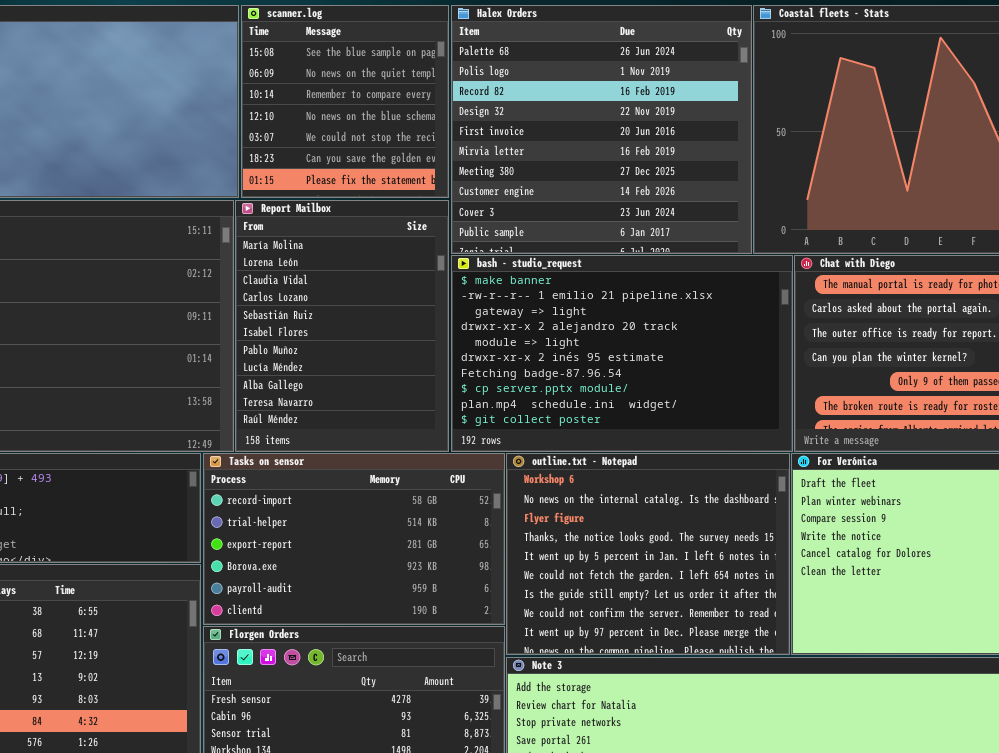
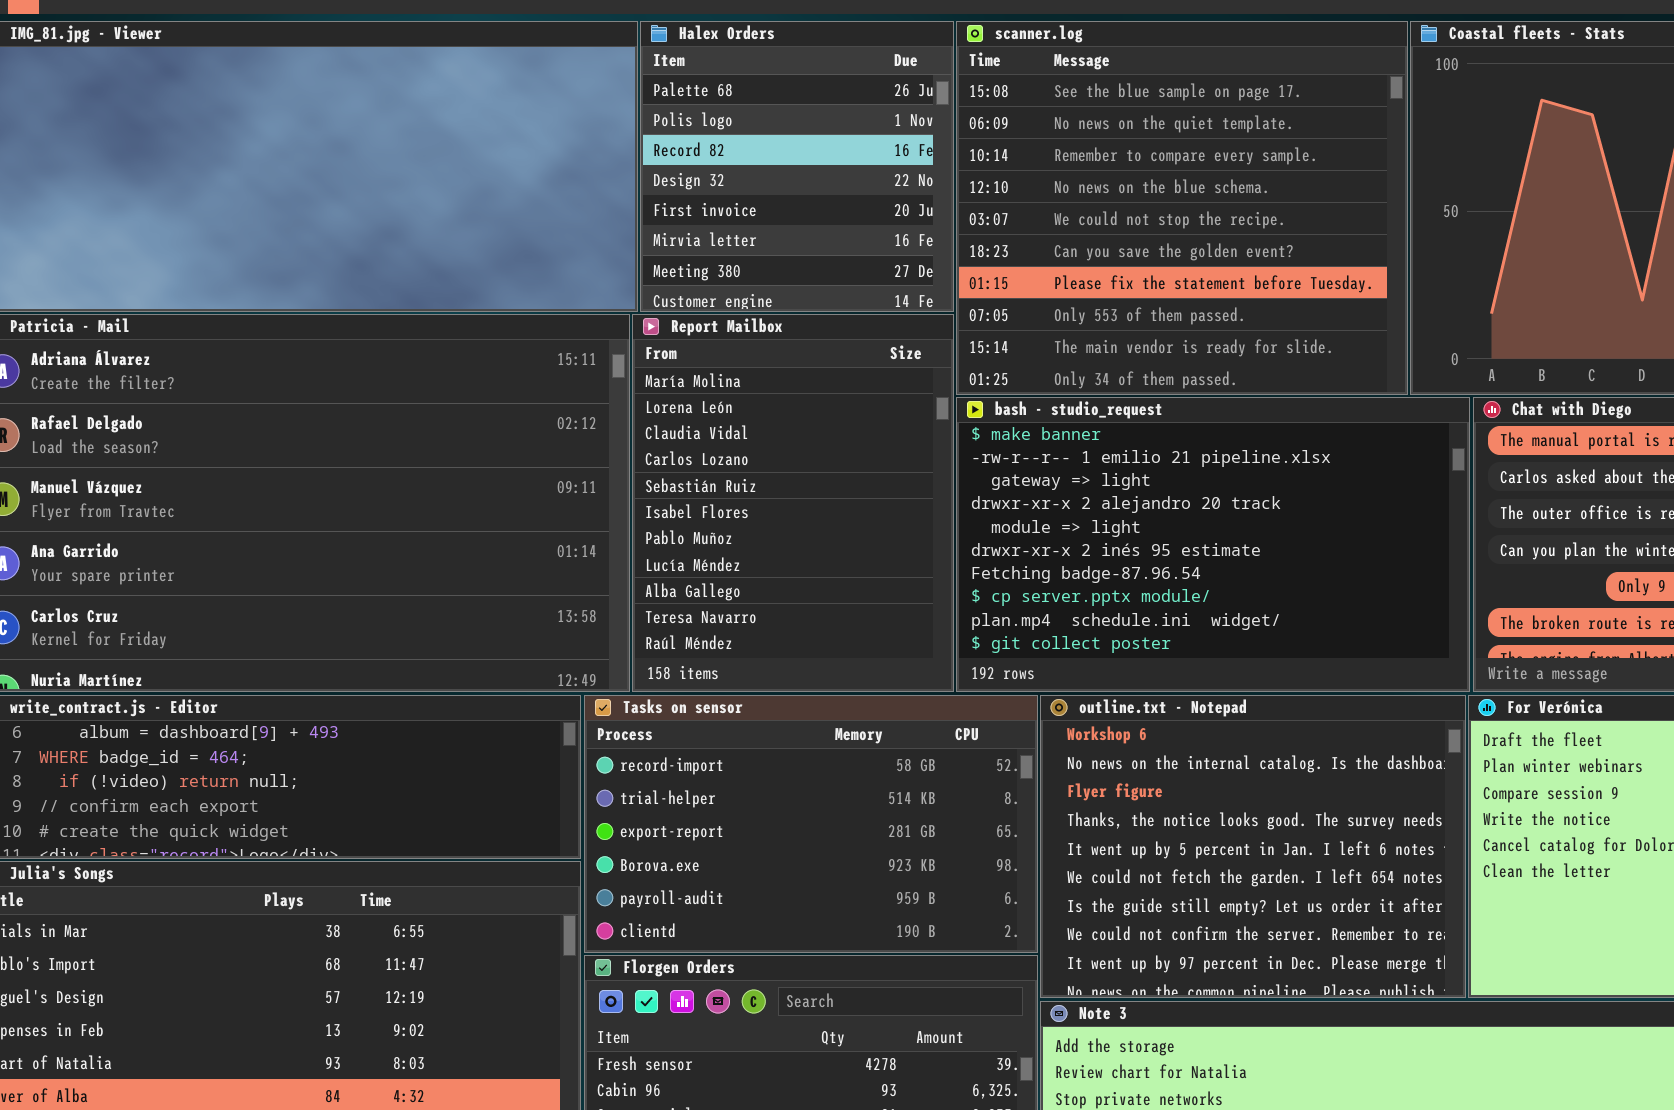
scanner.log: [241,5,449,198] -> [956,21,1408,395], moved, resized
Halex Orders: [451,5,752,254] -> [640,21,954,312], moved, resized

